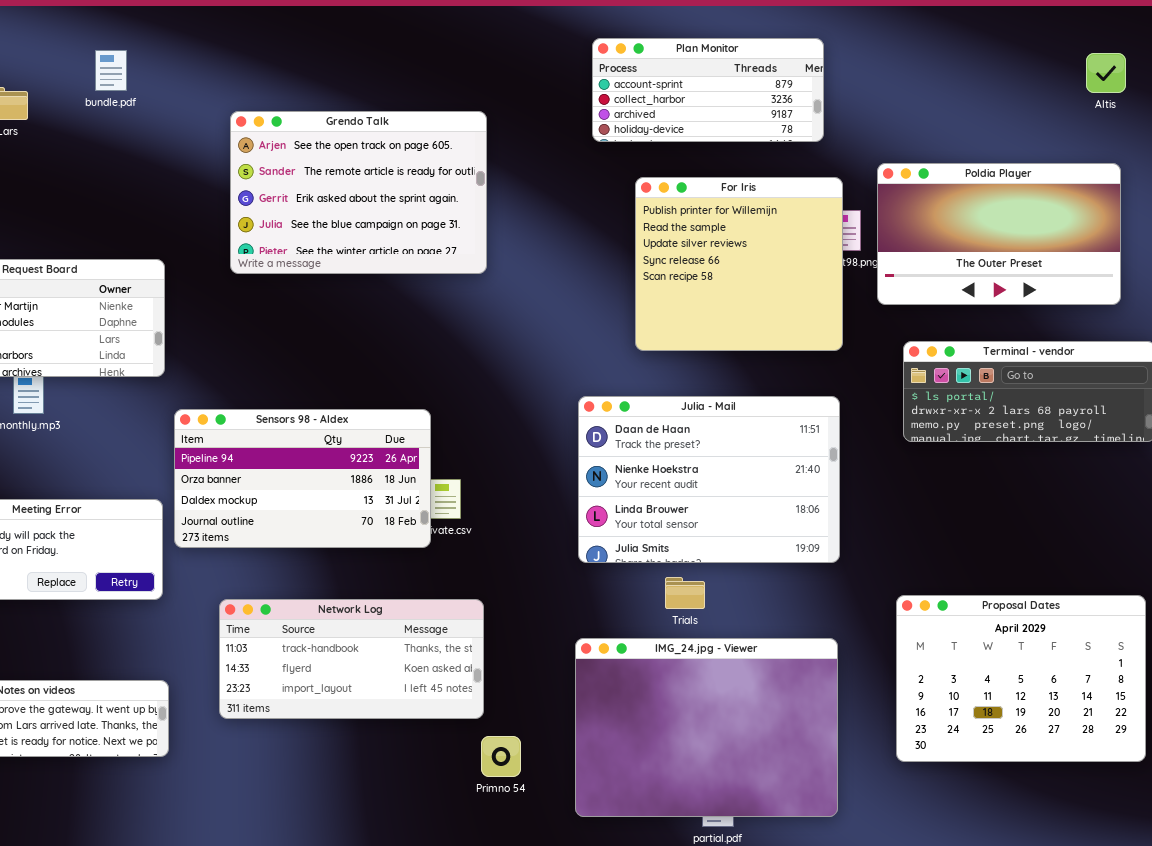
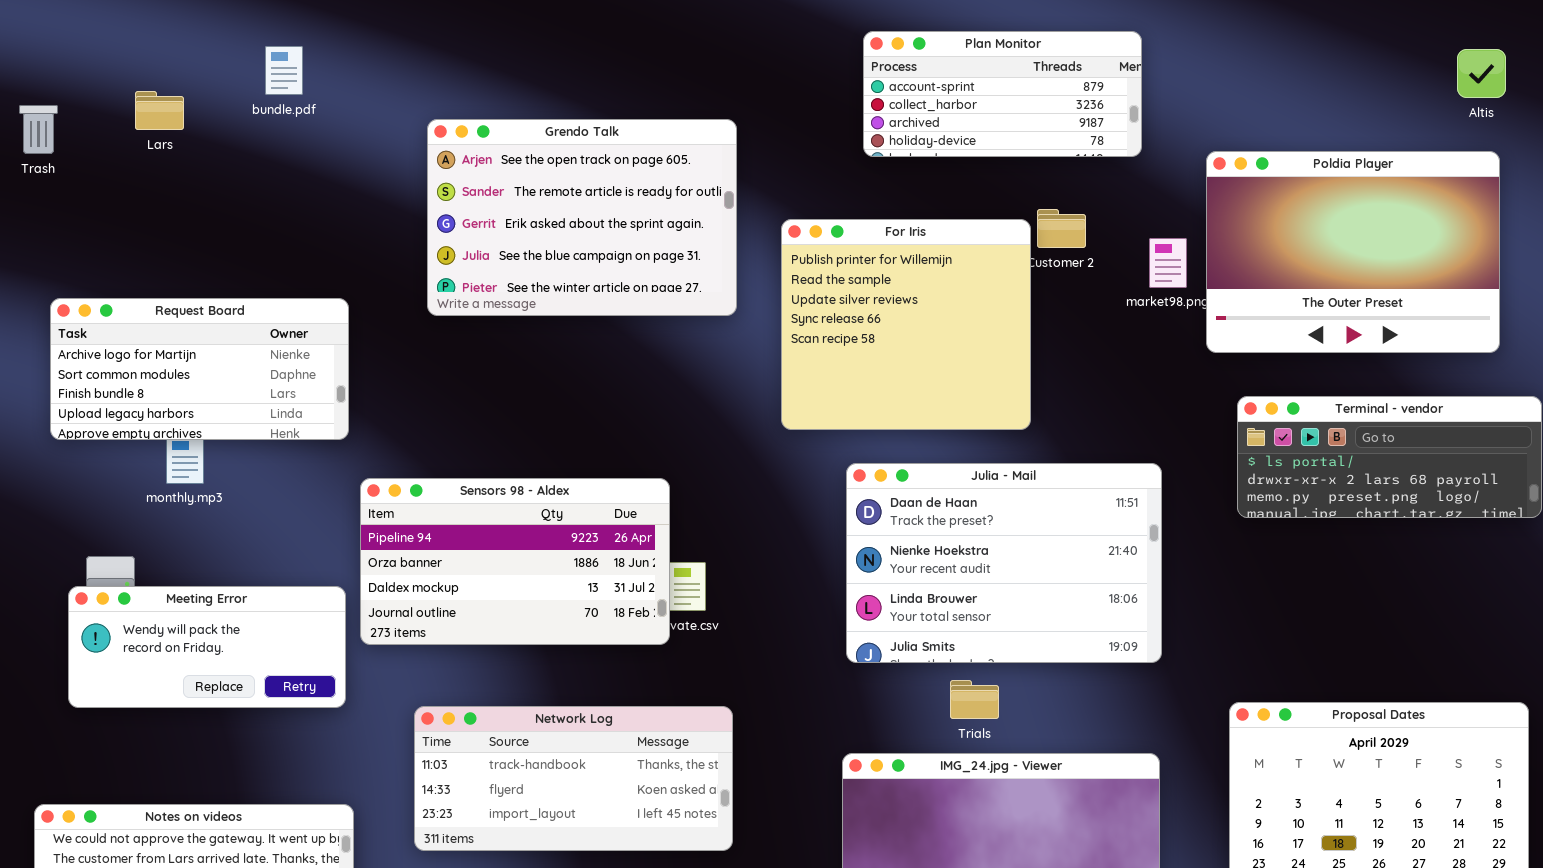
Poldia Player: [877,163,1121,305] -> [1206,151,1500,353], resized
For Iris: [635,177,843,351] -> [781,219,1031,430], moved

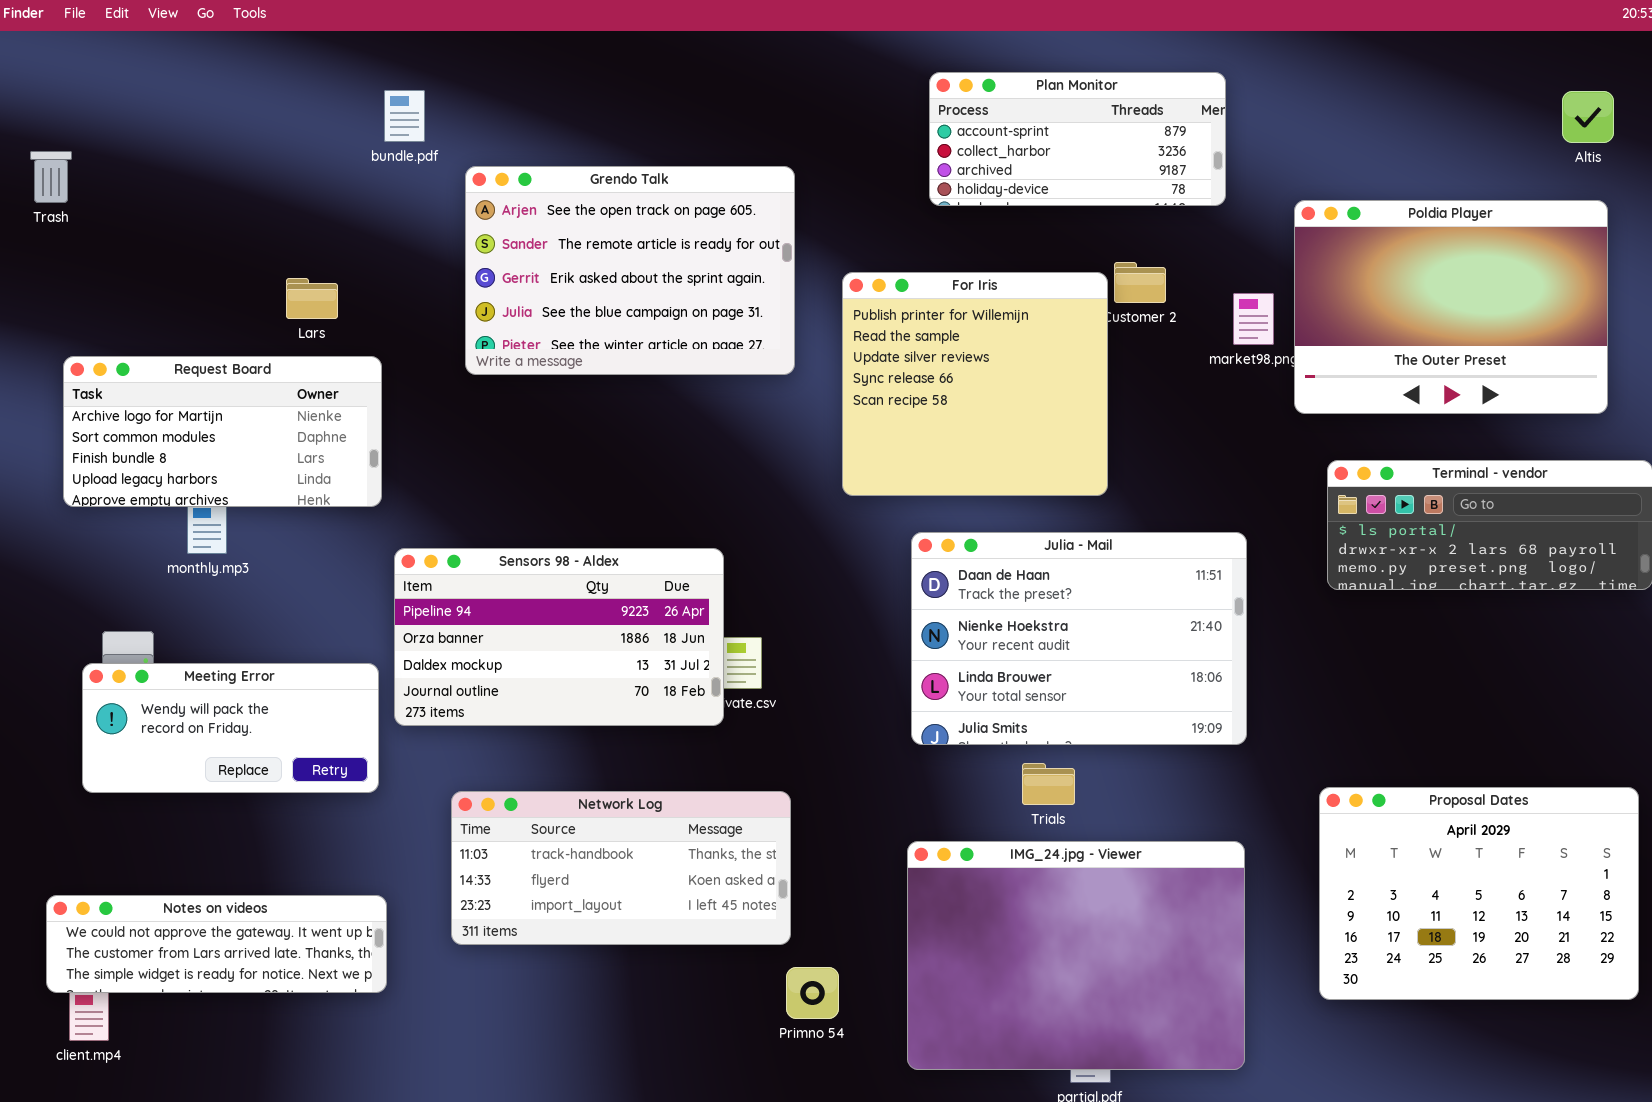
bundle.pdf: [265,46,303,95] -> [384,90,425,142], moved
Lars: [135,91,184,130] -> [286,278,338,319], moved

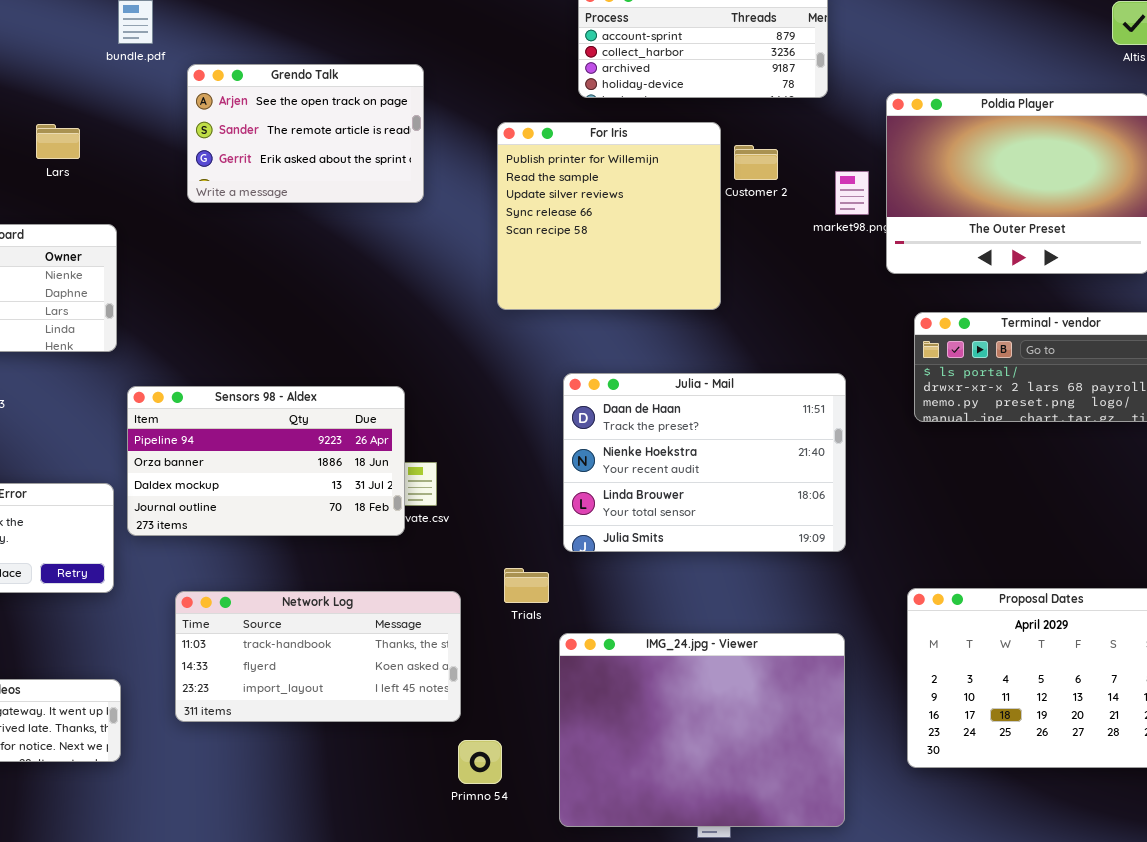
Grendo Talk: [465,166,795,375] -> [187,64,424,203], resized
For Iris: [842,272,1108,496] -> [497,122,721,310], moved
Lars: [286,278,338,319] -> [36,124,80,159], moved
Trials: [1022,763,1075,805] -> [504,568,549,603], moved

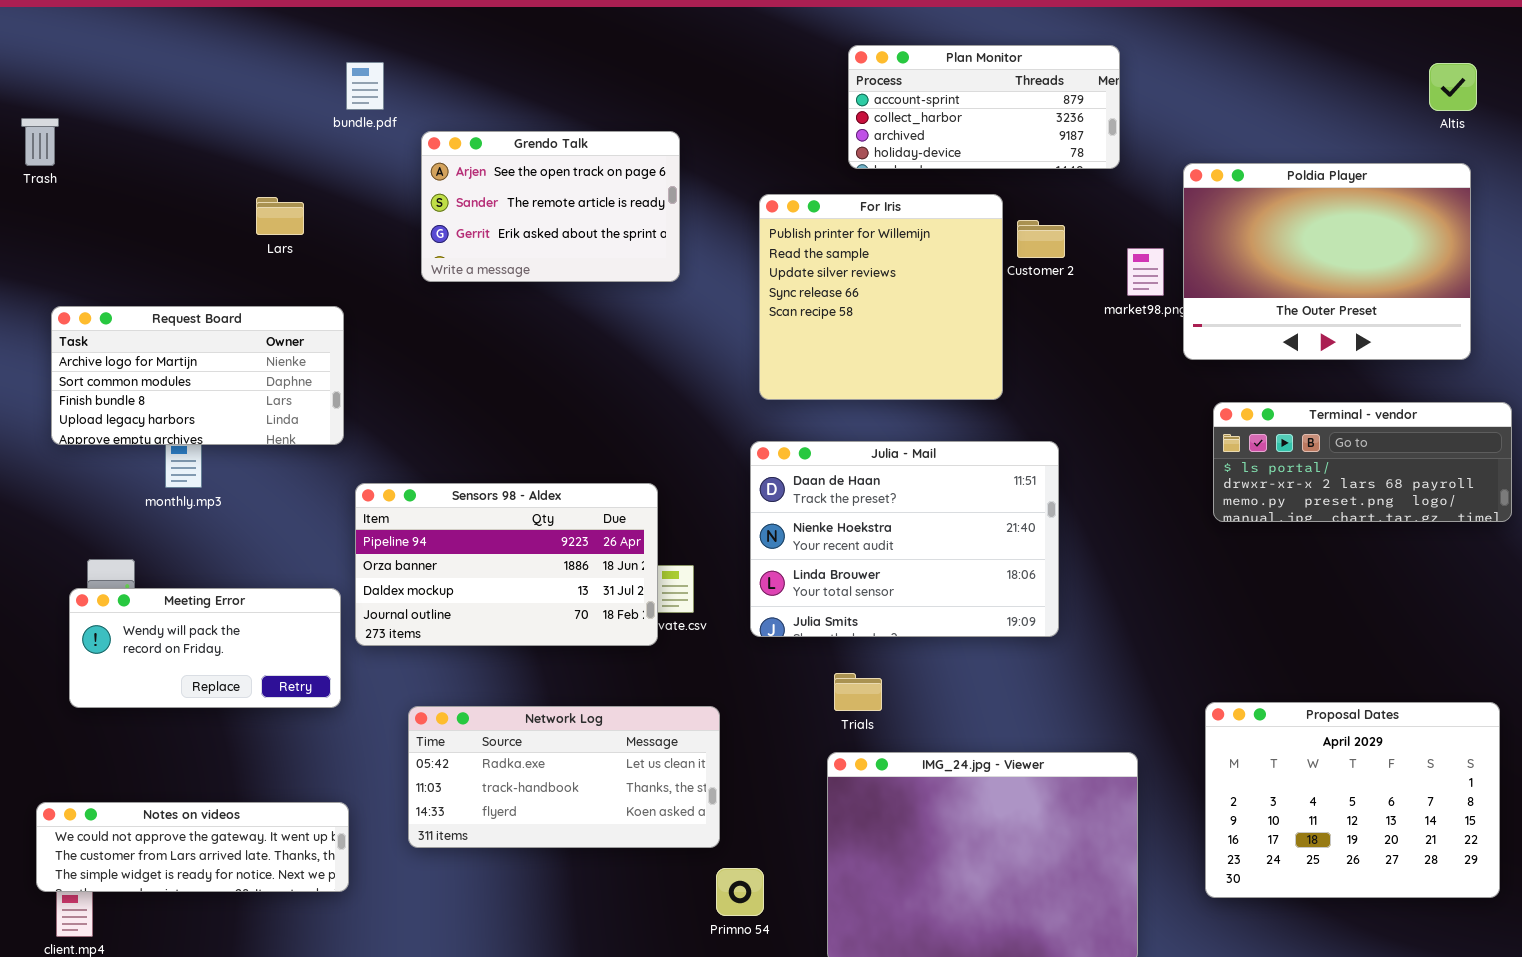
Julia - Mail: [563,373,846,552] -> [750,441,1059,637], moved
Trials: [504,568,549,603] -> [834,673,882,711], moved
Network Log: [175,591,461,722] -> [408,706,720,848], scrolled up 1 row

